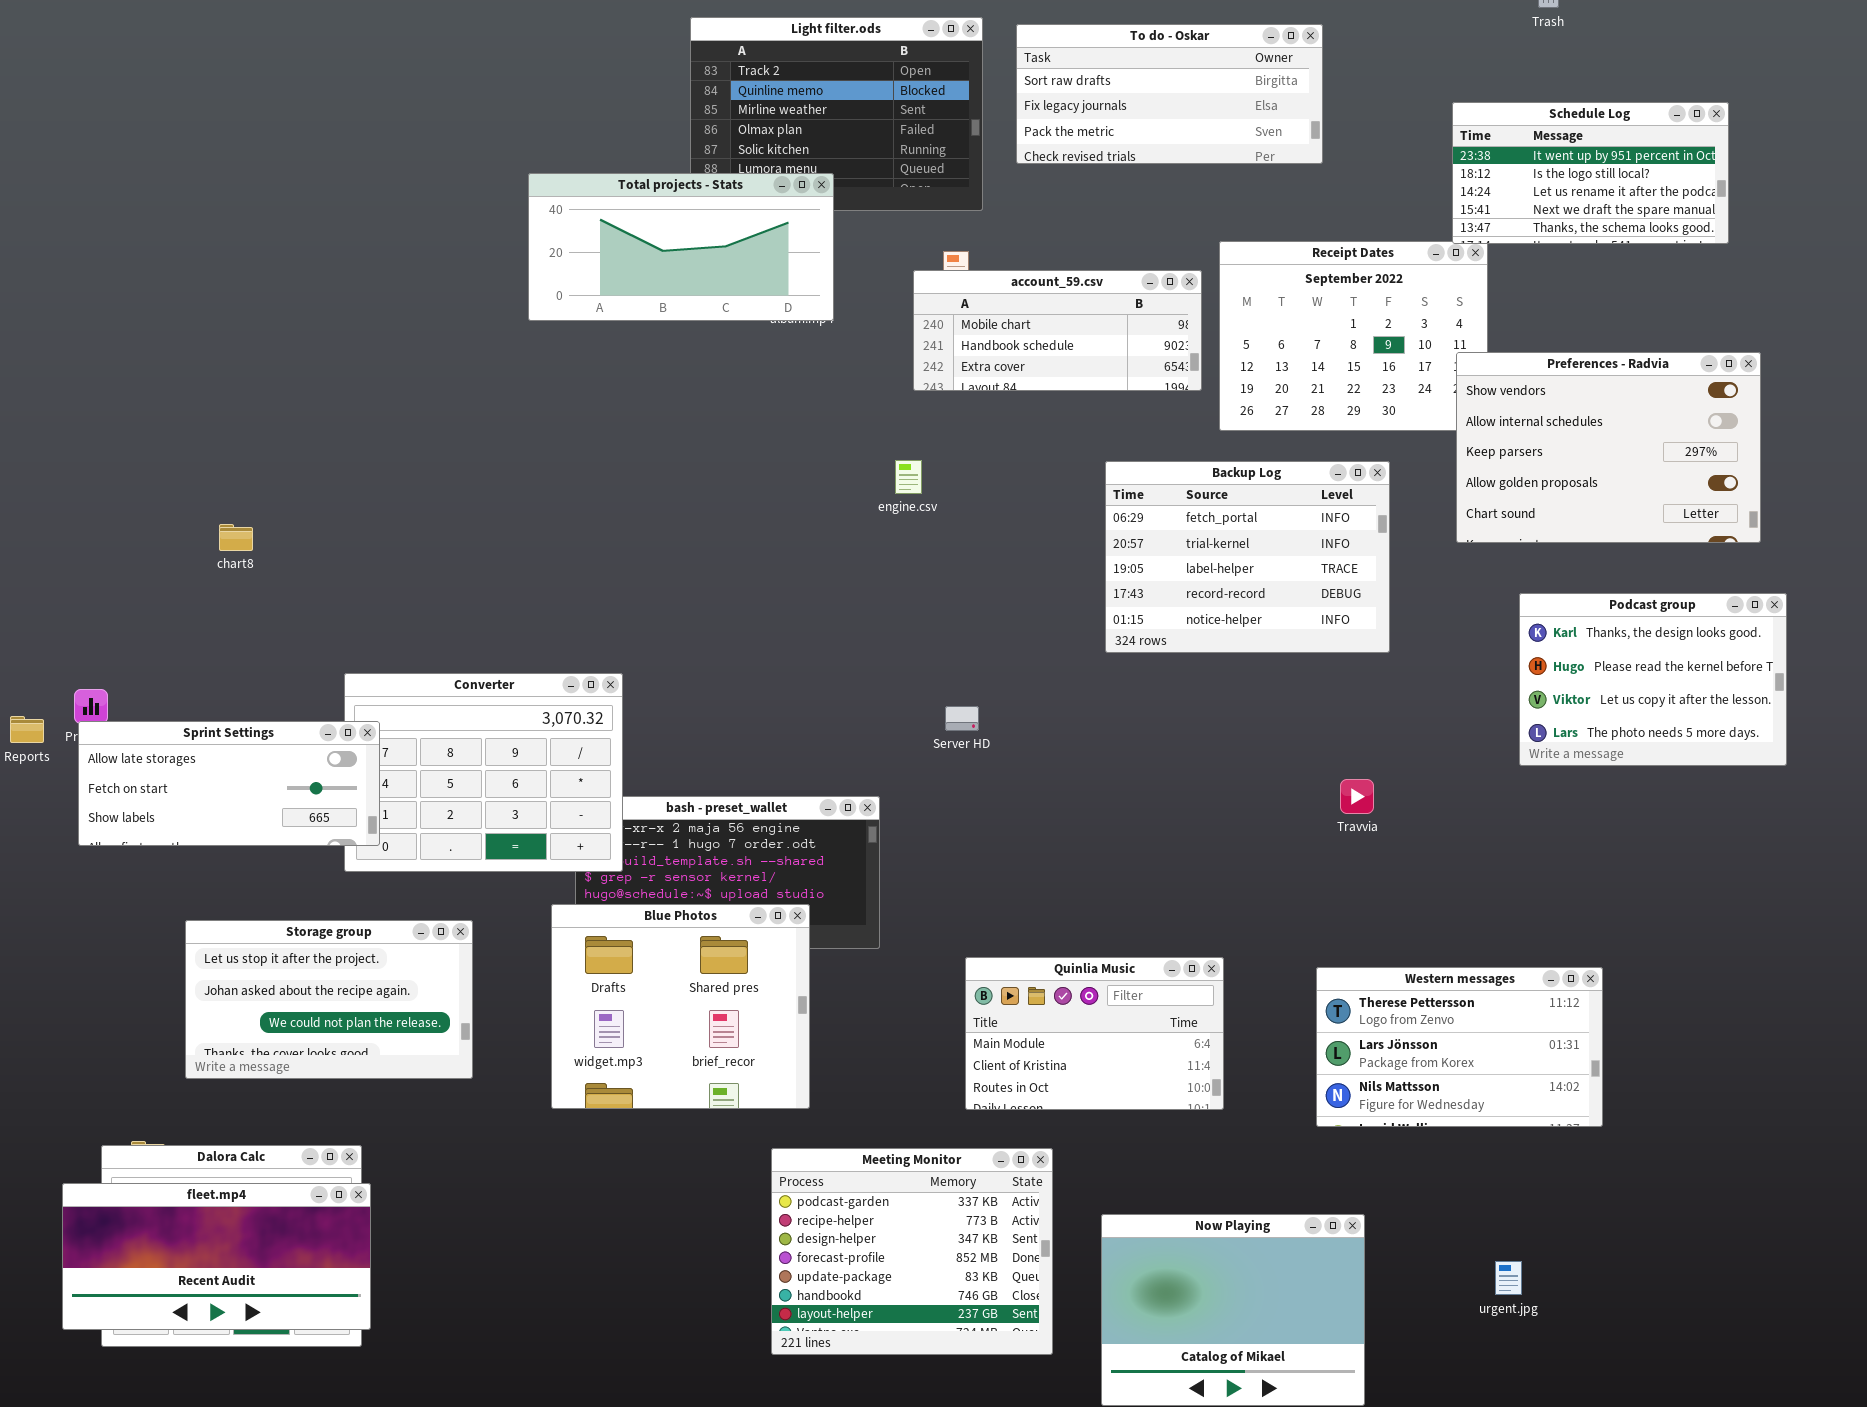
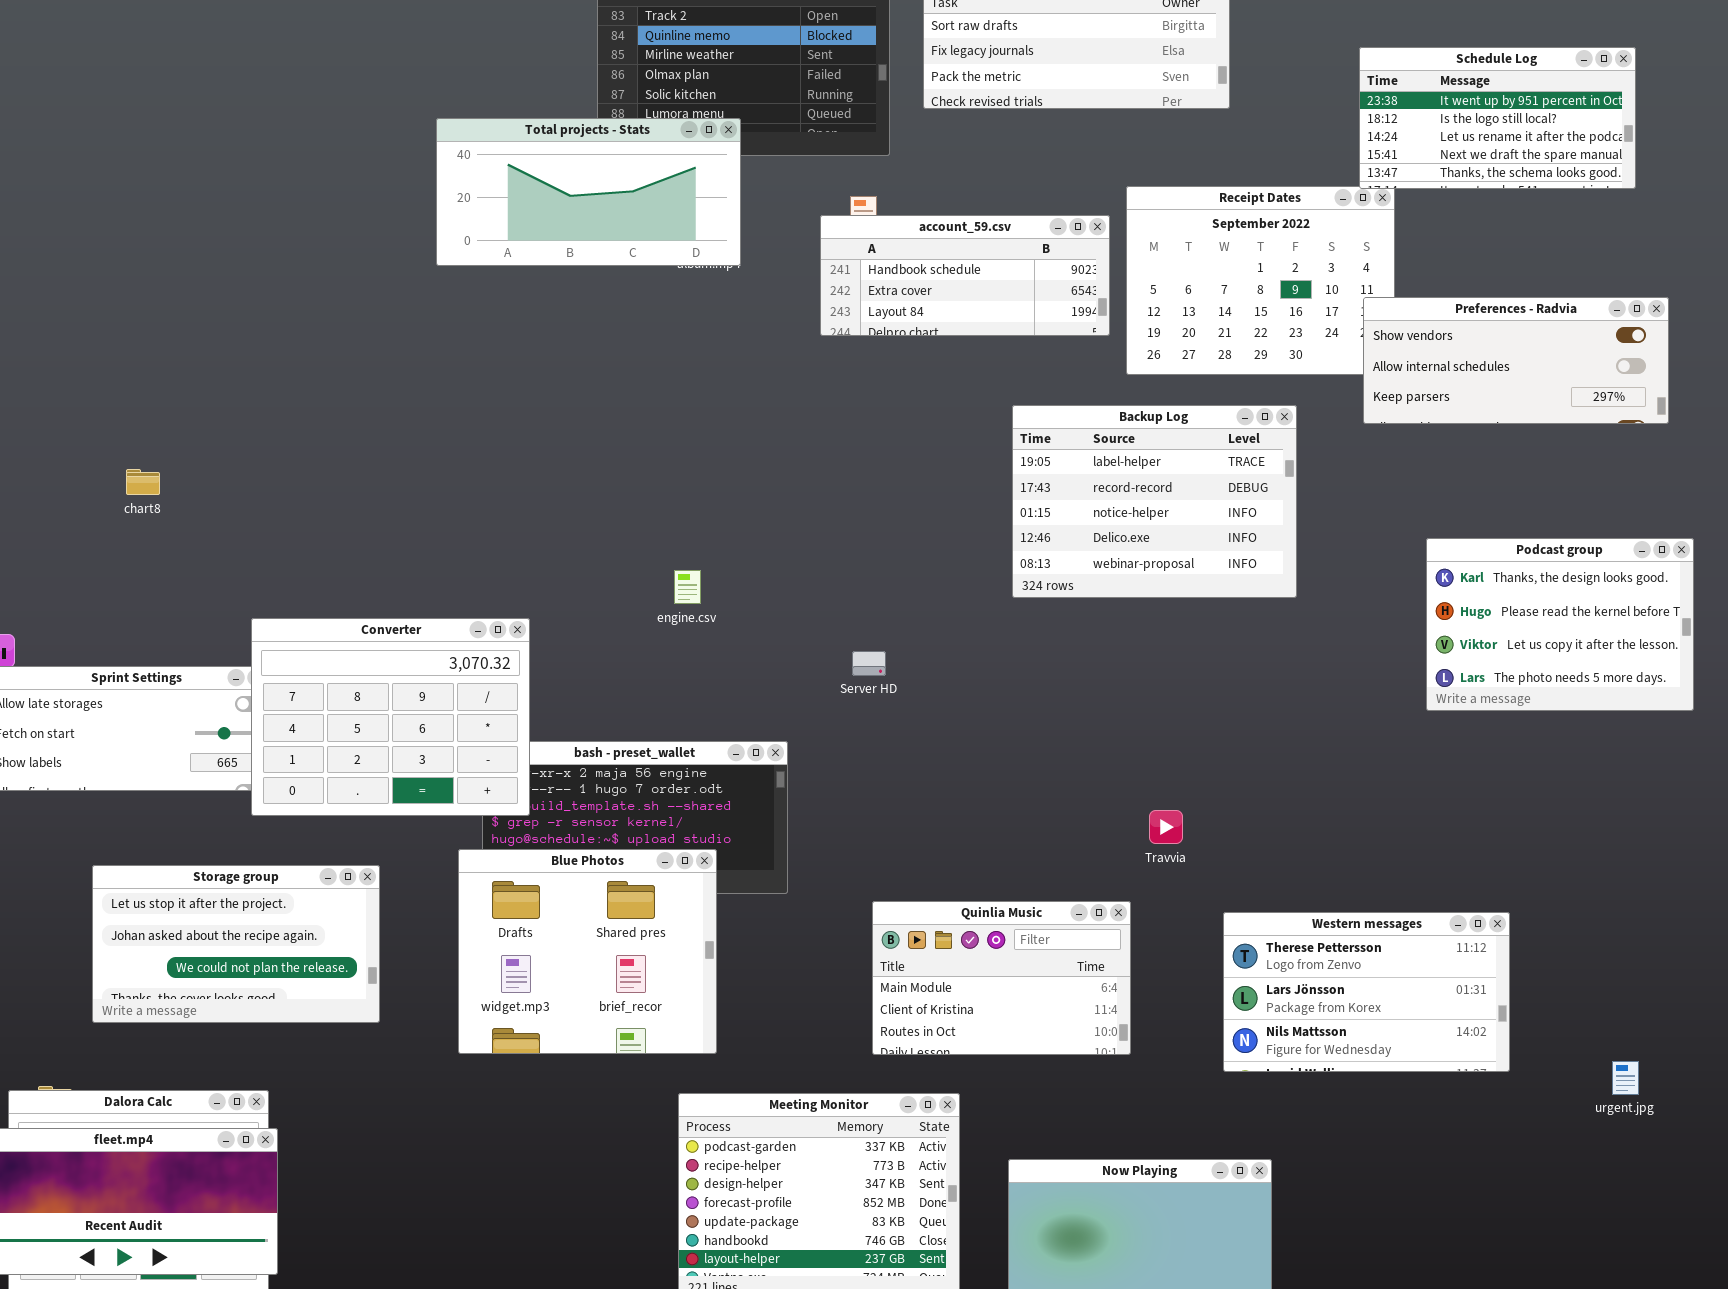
account_59.csv: [913,270,1202,391] -> [820,215,1110,336], scrolled down 1 row
Preferences - Radvia: [1456,352,1761,543] -> [1363,297,1669,424], resized
engine.csv: [895,460,922,494] -> [674,570,701,604], moved
Backup Log: [1105,461,1390,653] -> [1012,405,1297,598], scrolled down 2 rows
Converter: [344,673,623,872] -> [251,618,530,816], raised
Travvia: [1340,779,1374,814] -> [1149,810,1183,844], moved
urgent.jpg: [1495,1261,1522,1295] -> [1612,1061,1639,1095], moved

